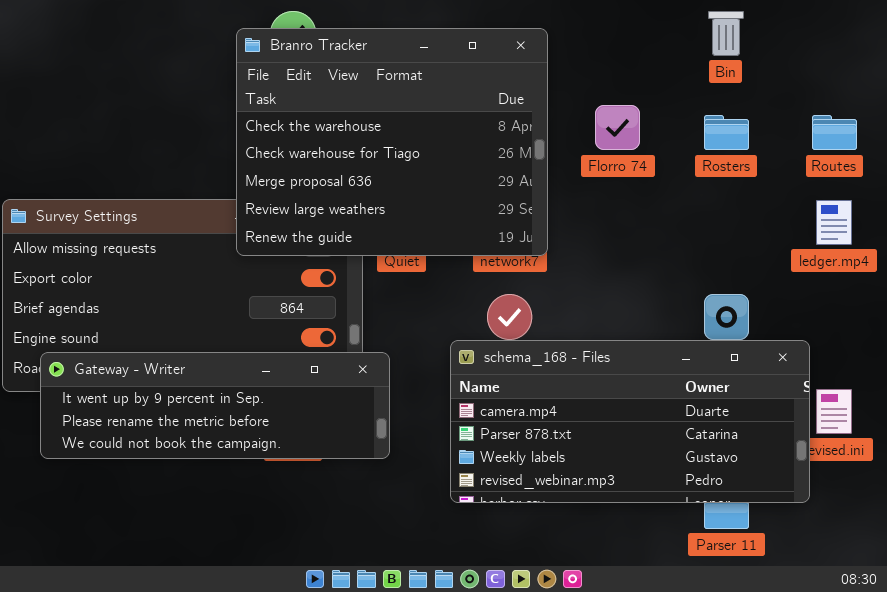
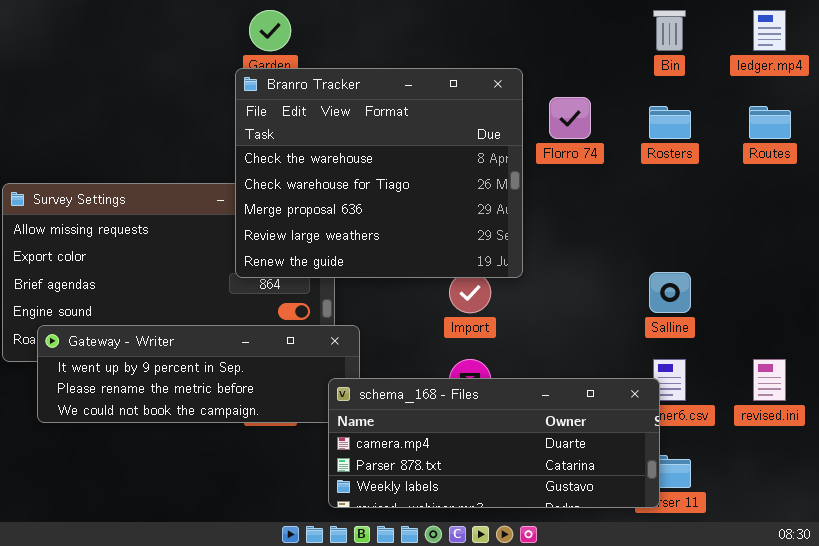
Branro Tracker: [236,28,548,256] -> [235,68,523,278], moved
ledger.mp4: [816,200,852,245] -> [753,10,786,51], moved
schema_168 - Files: [450,340,810,503] -> [328,378,660,508], moved, resized

